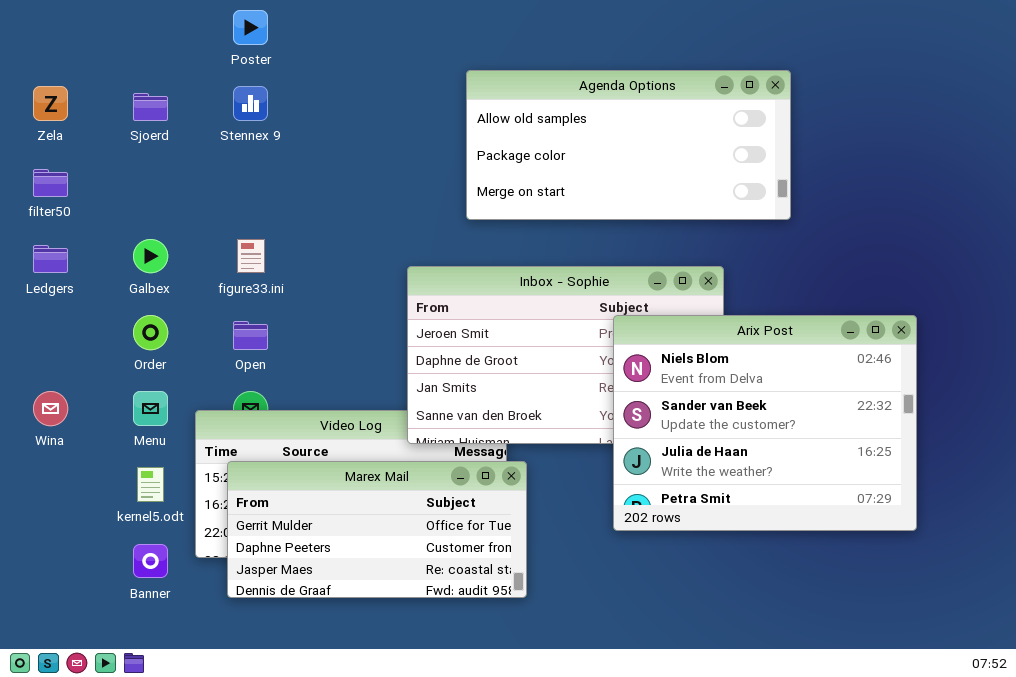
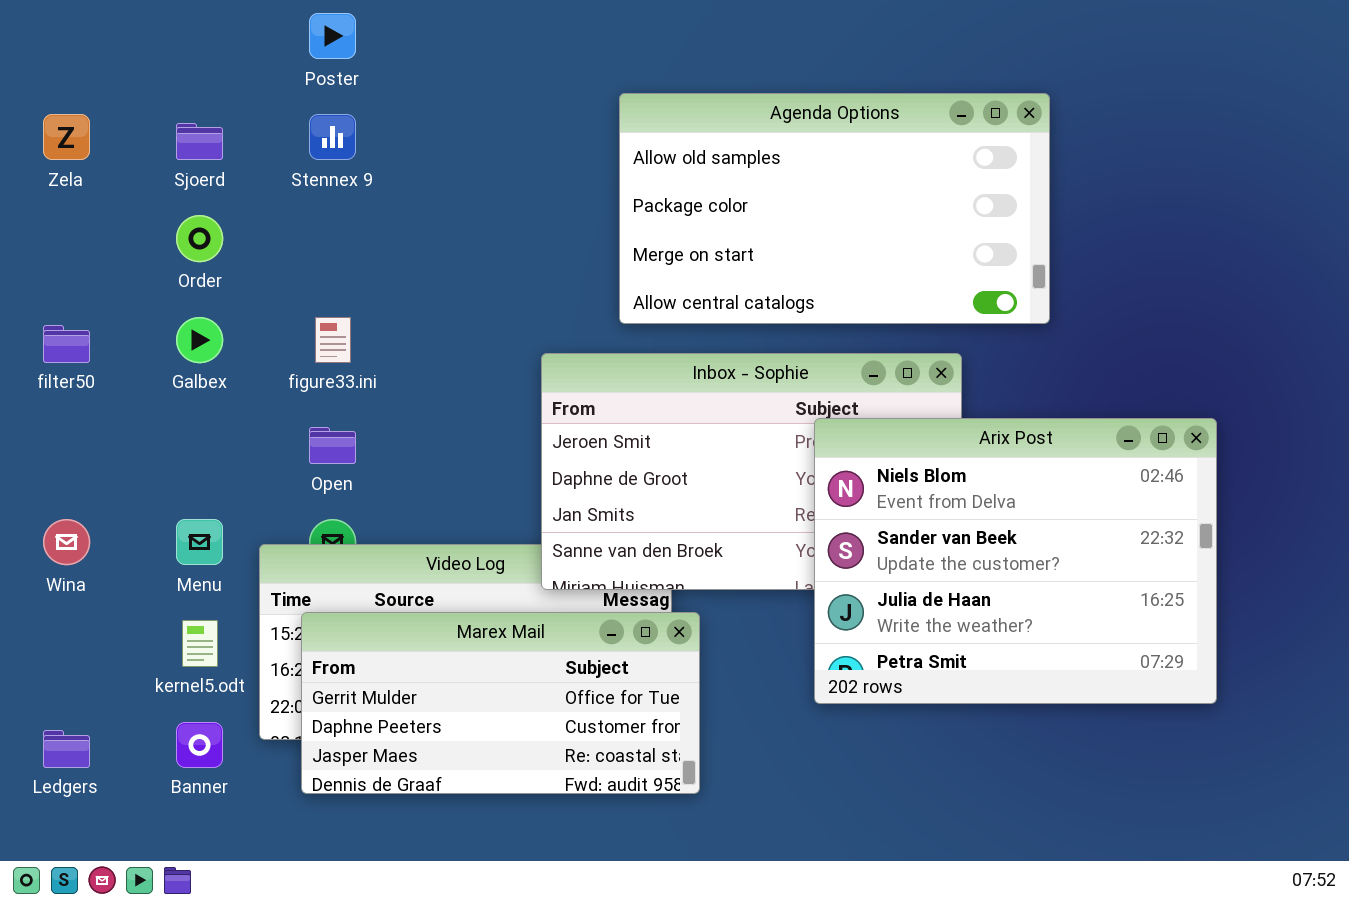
Agenda Options: [466,70,791,220] -> [619,93,1050,324], resized
filter50: [33,169,68,197] -> [43,325,90,363], moved
Ledgers: [33,245,68,273] -> [43,730,90,768], moved
Order: [133,315,168,350] -> [176,215,223,262], moved

